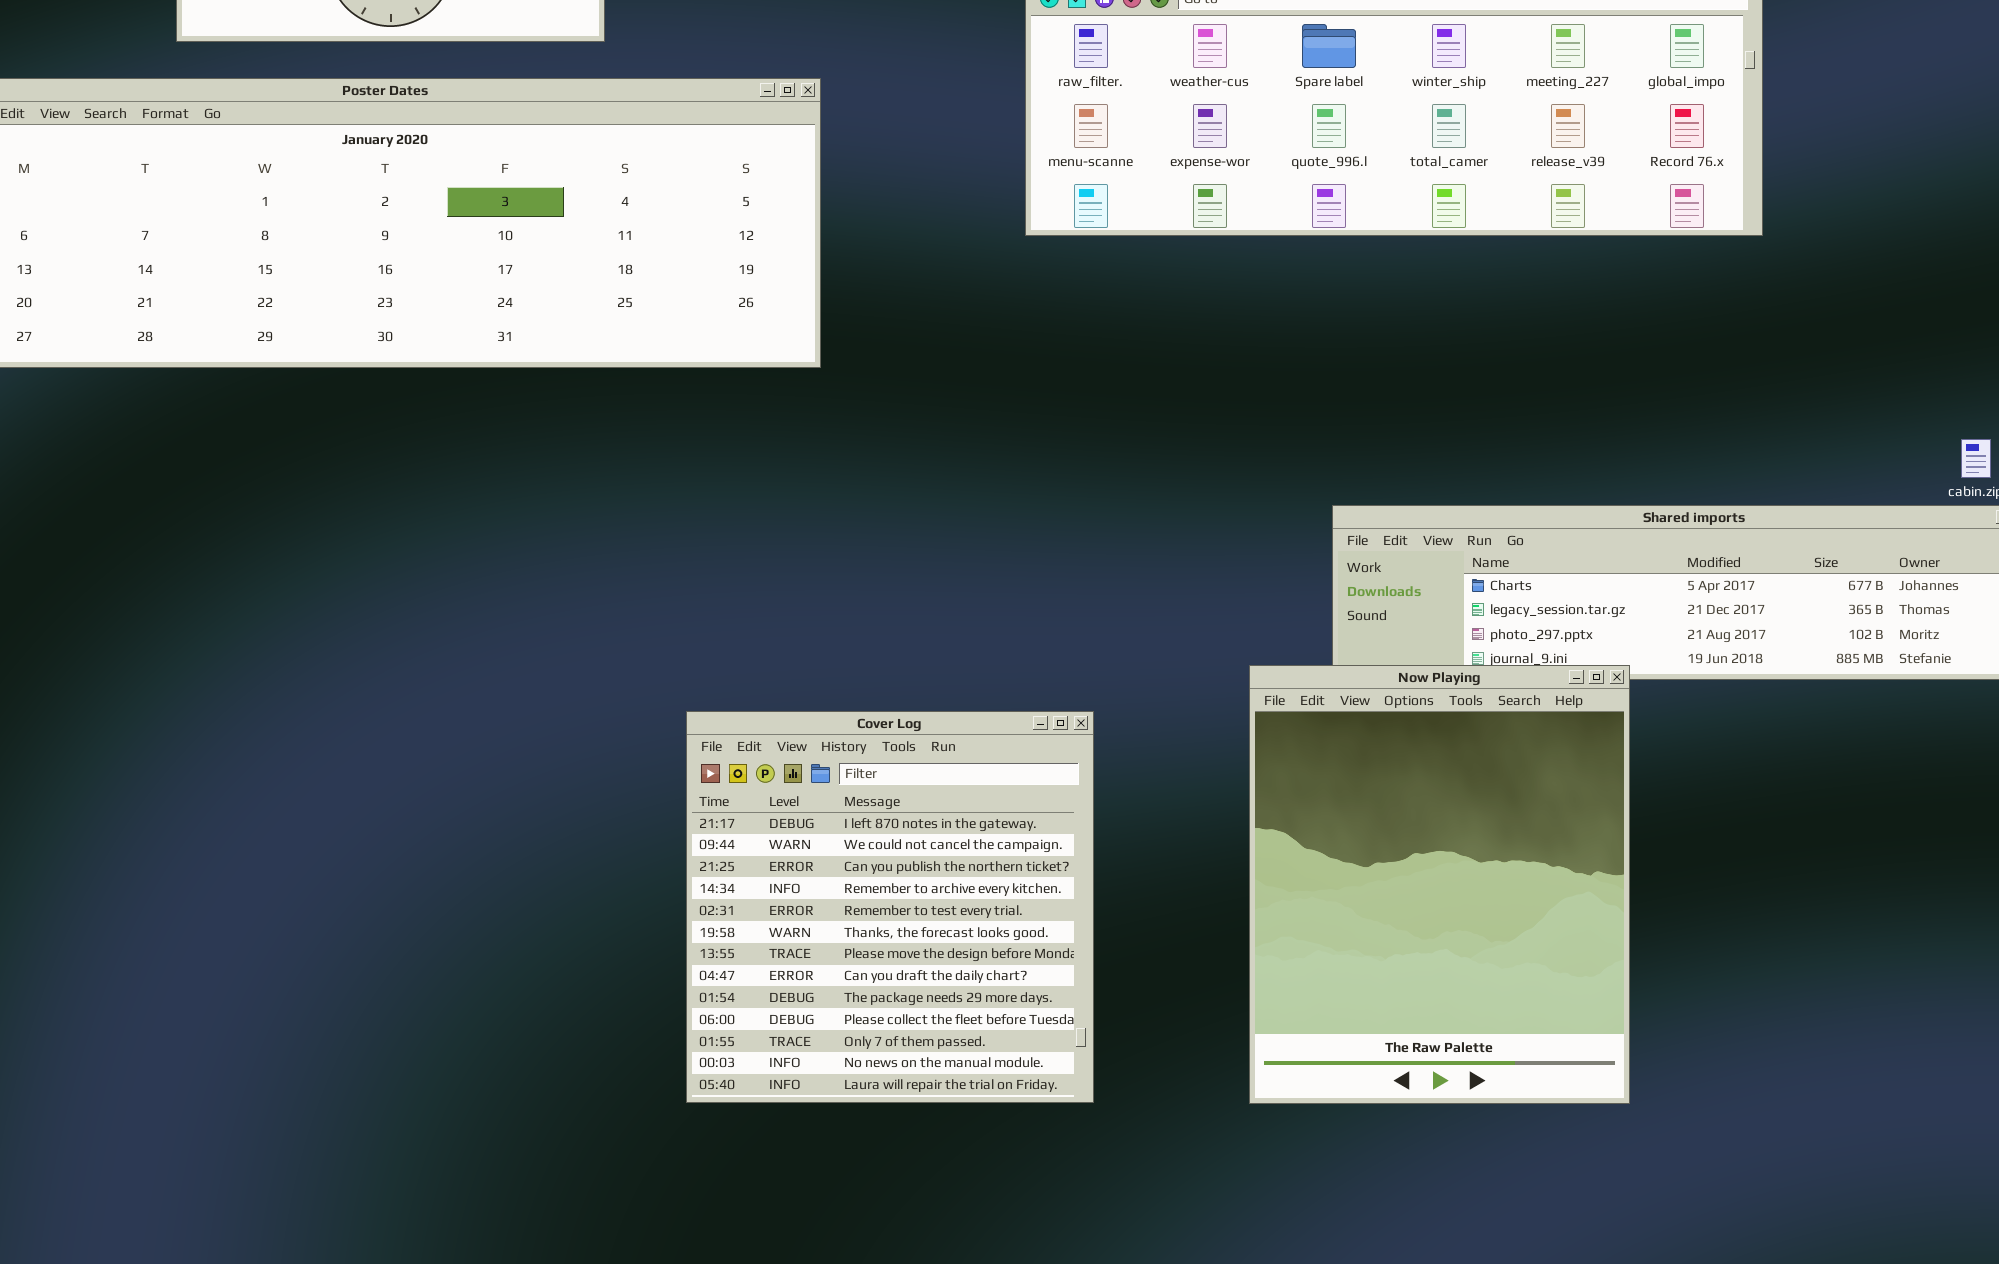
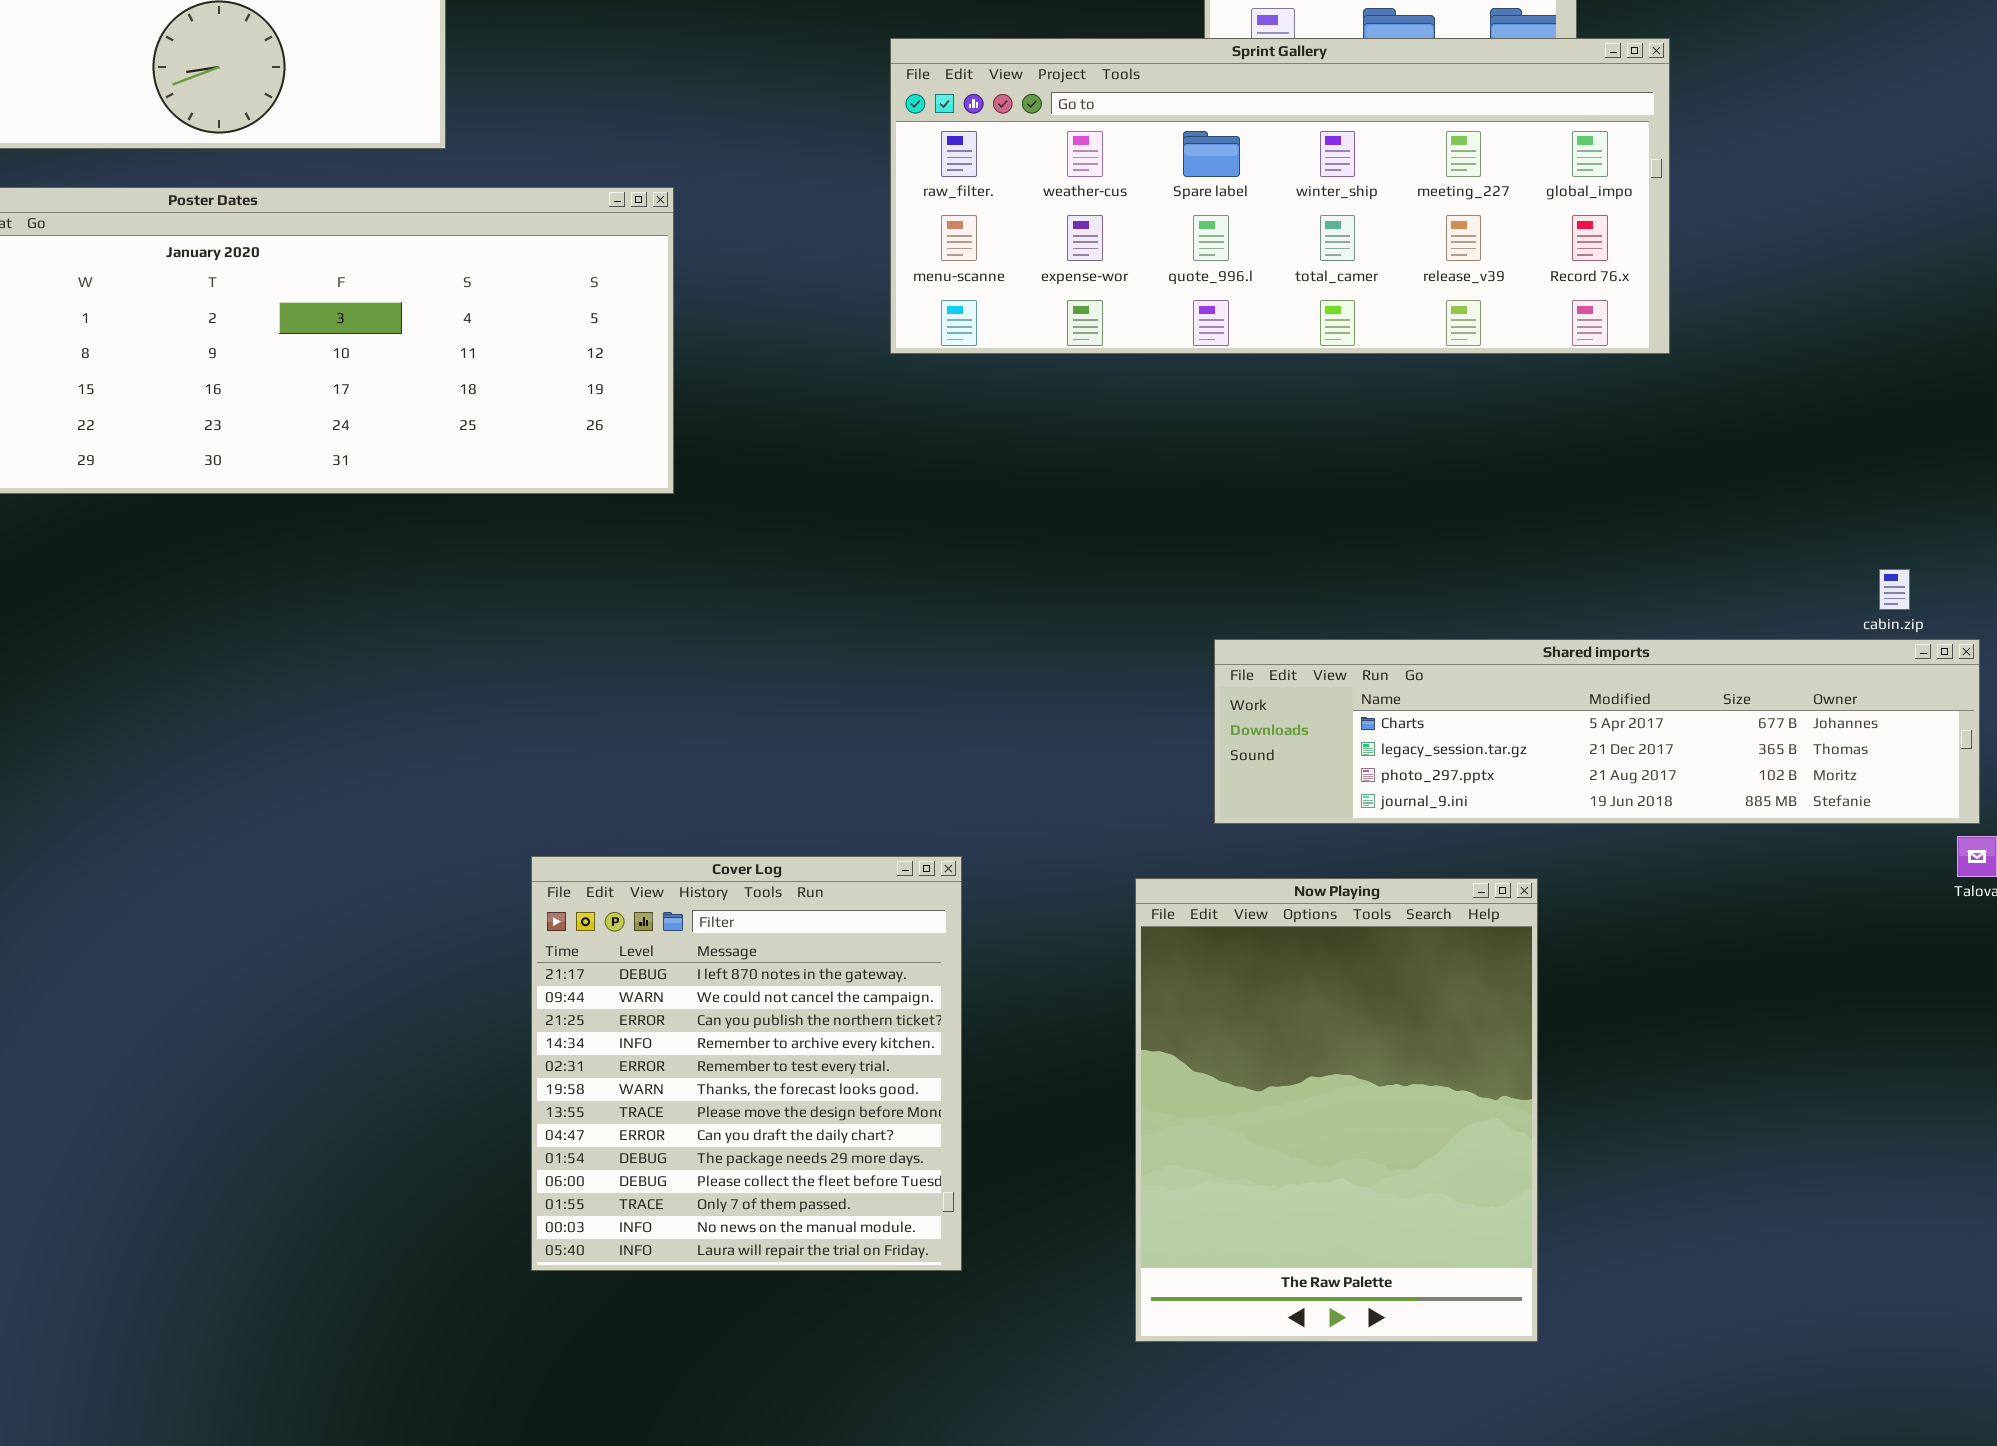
Now Playing: [1249,665,1630,1104] -> [1135,878,1538,1342], moved

